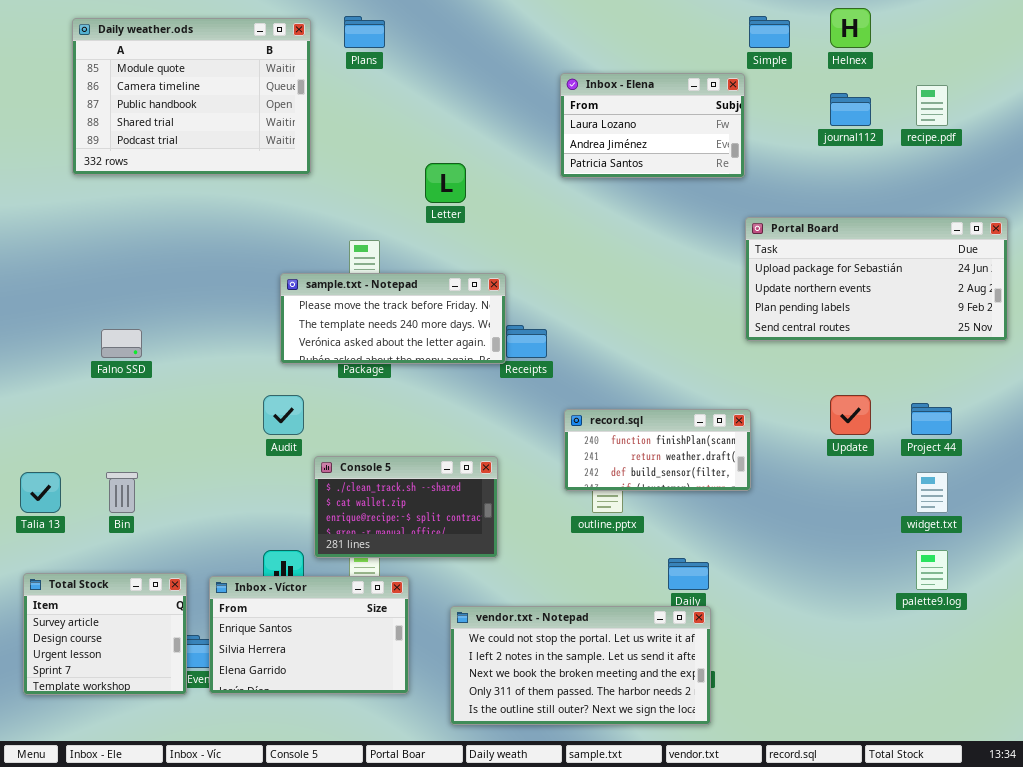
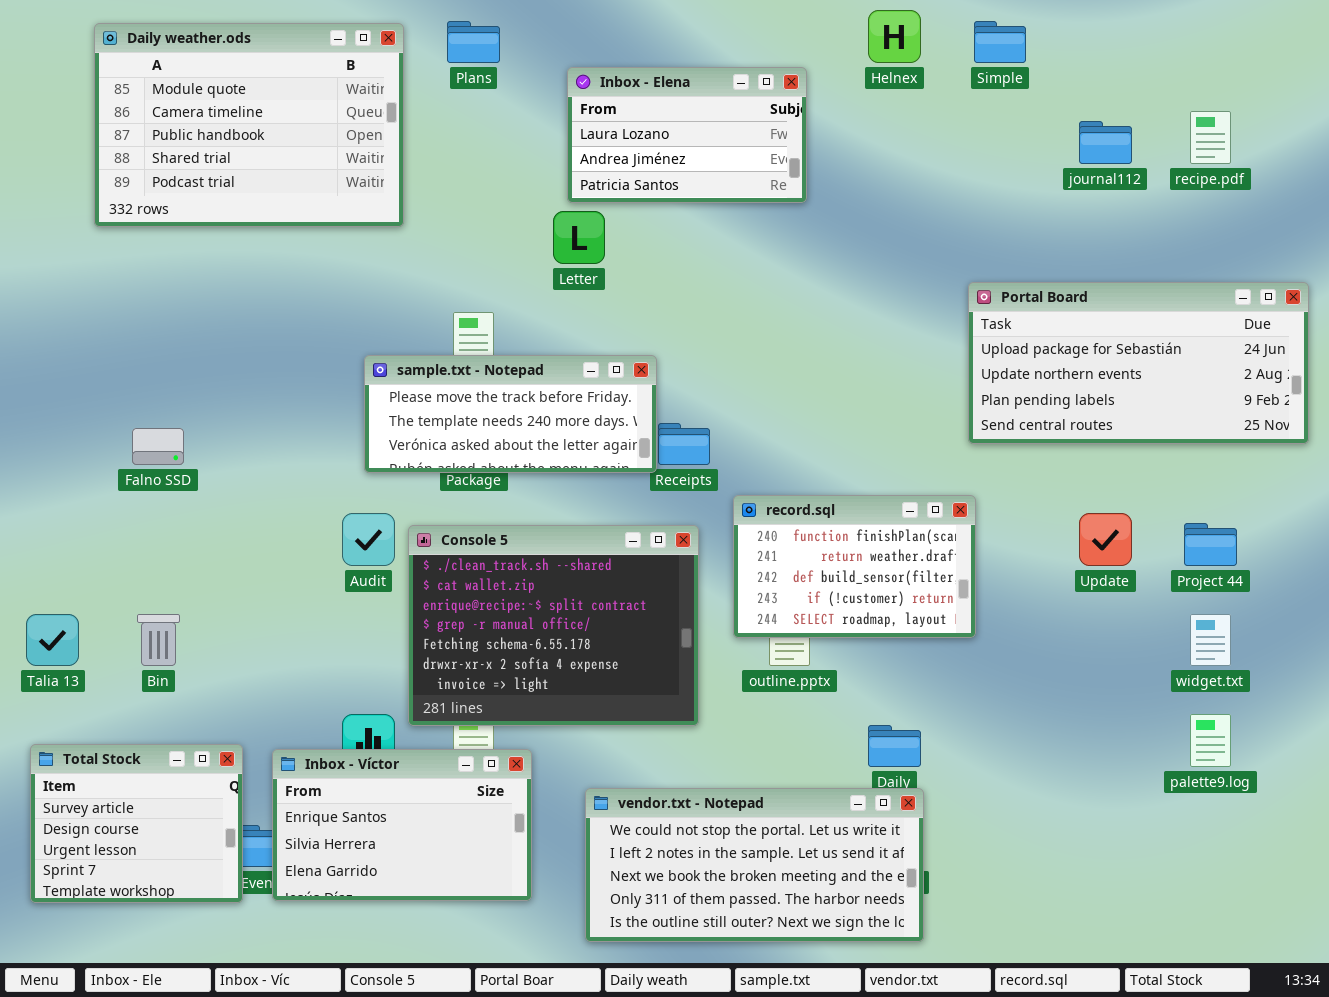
Helnex: [830,8,871,48] -> [868,10,921,63], moved
Inbox - Elena: [560,73,745,178] -> [567,67,807,203], moved
record.sql: [564,409,751,491] -> [733,495,976,638], resized
Console 5: [314,456,498,558] -> [408,525,699,726], resized

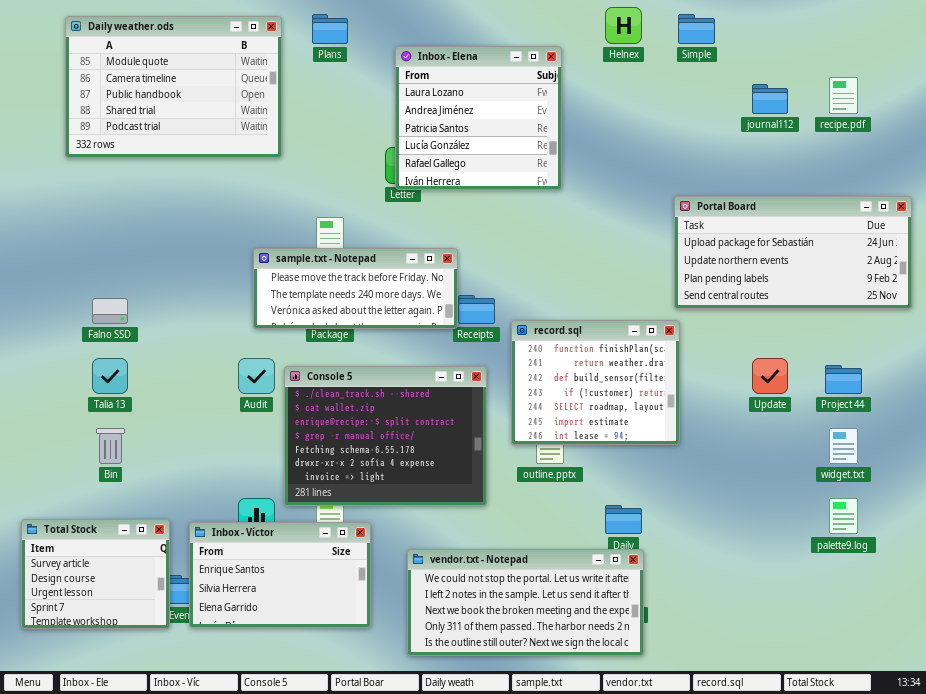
Inbox - Elena: [567,67,807,203] -> [395,46,562,190], resized
record.sql: [733,495,976,638] -> [511,320,680,445], resized
Talia 13: [26,614,79,666] -> [92,358,128,394], moved

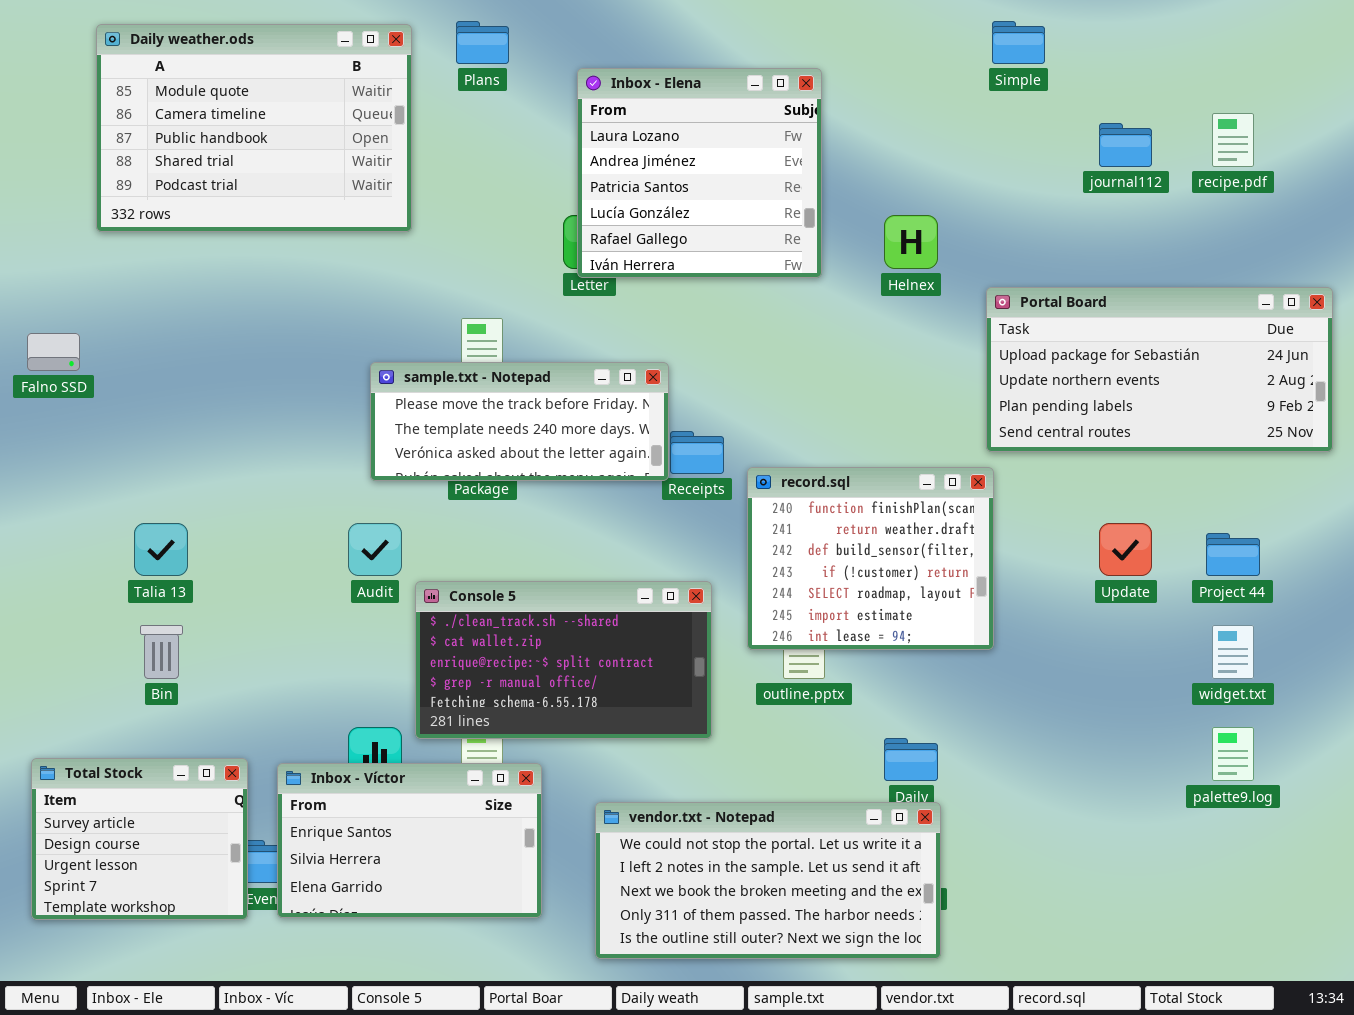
Helnex: [605,7,642,44] -> [884,215,938,269], moved
Falno SSD: [92,298,128,324] -> [27,333,80,371], moved
Console 5: [284,366,487,506] -> [415,581,712,739], resized

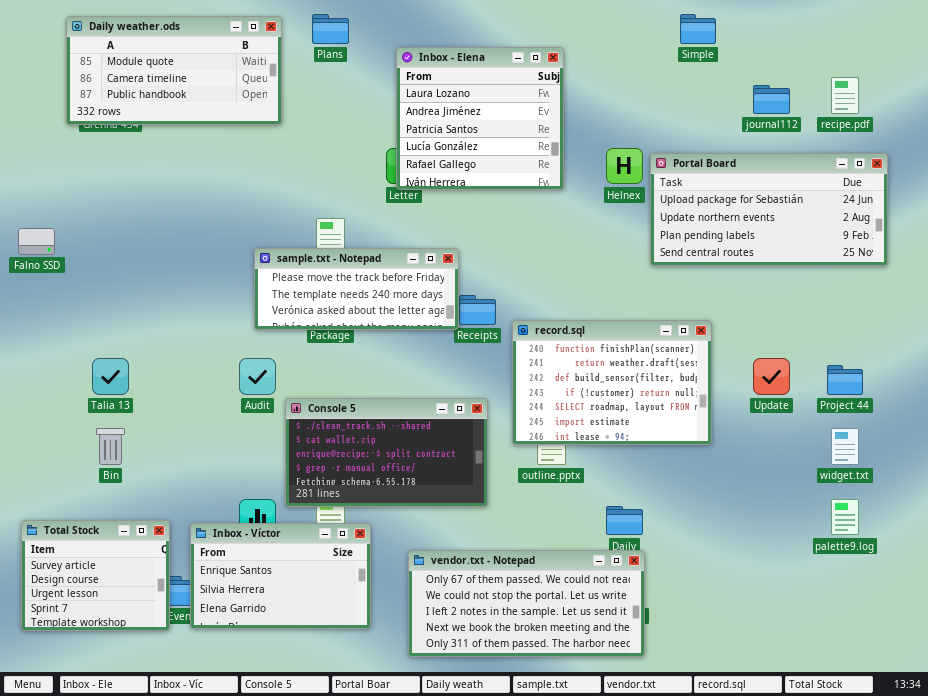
Daily weather.ods: [96,24,412,232] -> [66,16,282,125], resized
Portal Board: [986,287,1333,452] -> [650,153,888,266], moved
record.sql: [747,467,994,650] -> [512,320,712,445], resized
vendor.txt - Notepad: [595,802,941,959] -> [408,550,645,657], scrolled up 1 row

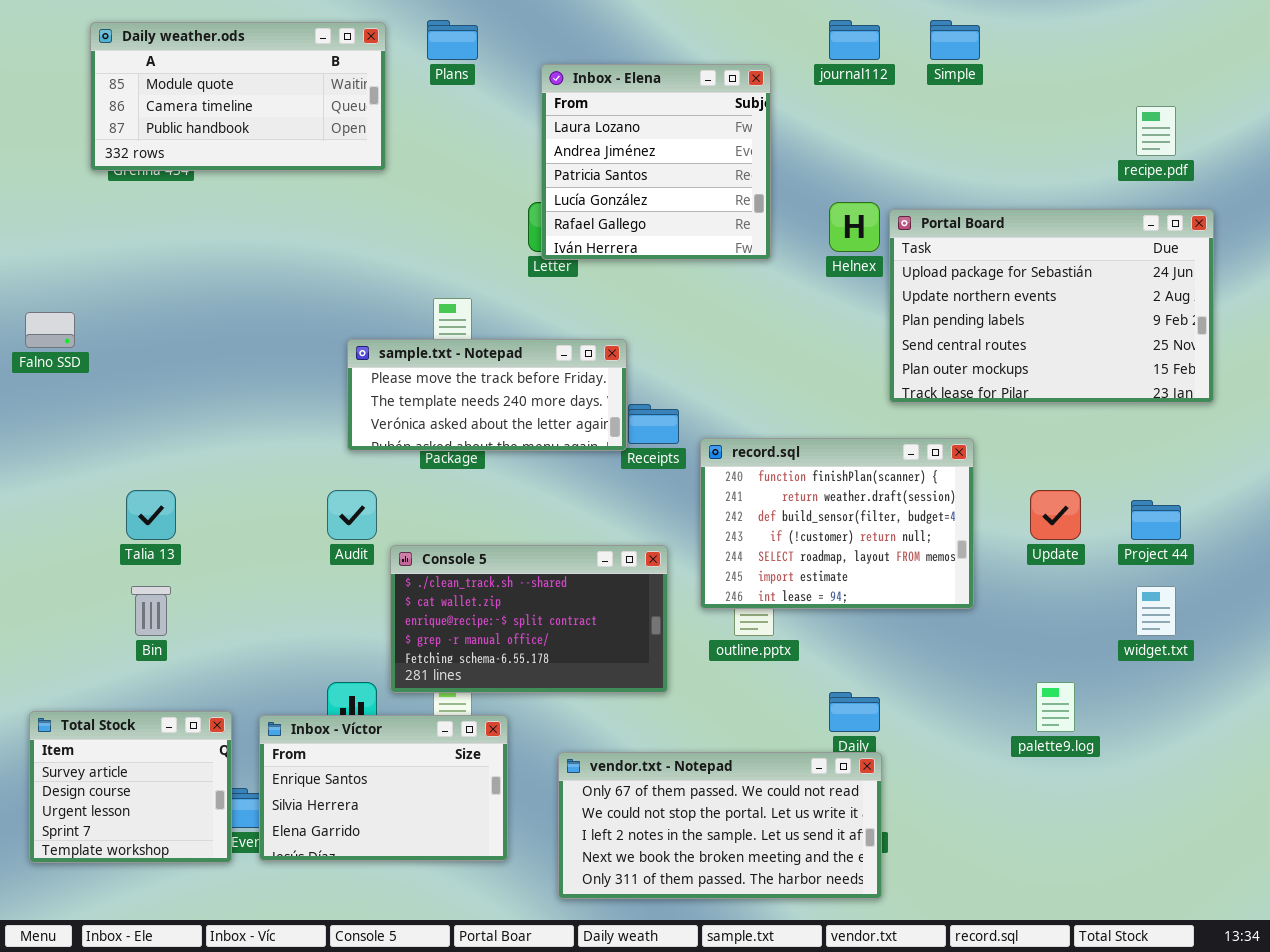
journal112: [753,85,790,114] -> [829,20,880,60], moved
Portal Board: [650,153,888,266] -> [889,209,1214,403], resized
palette9.log: [831,499,859,535] -> [1036,682,1075,732], moved

